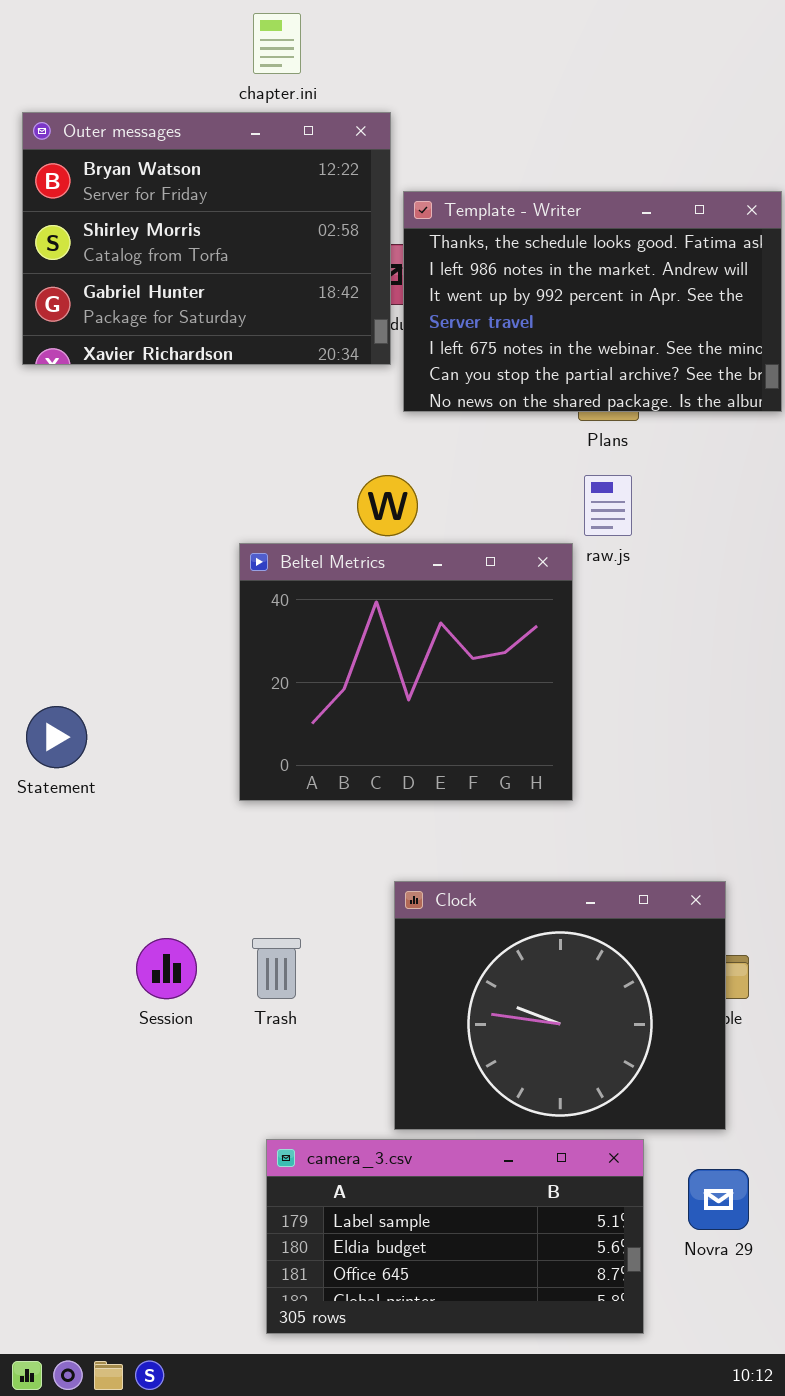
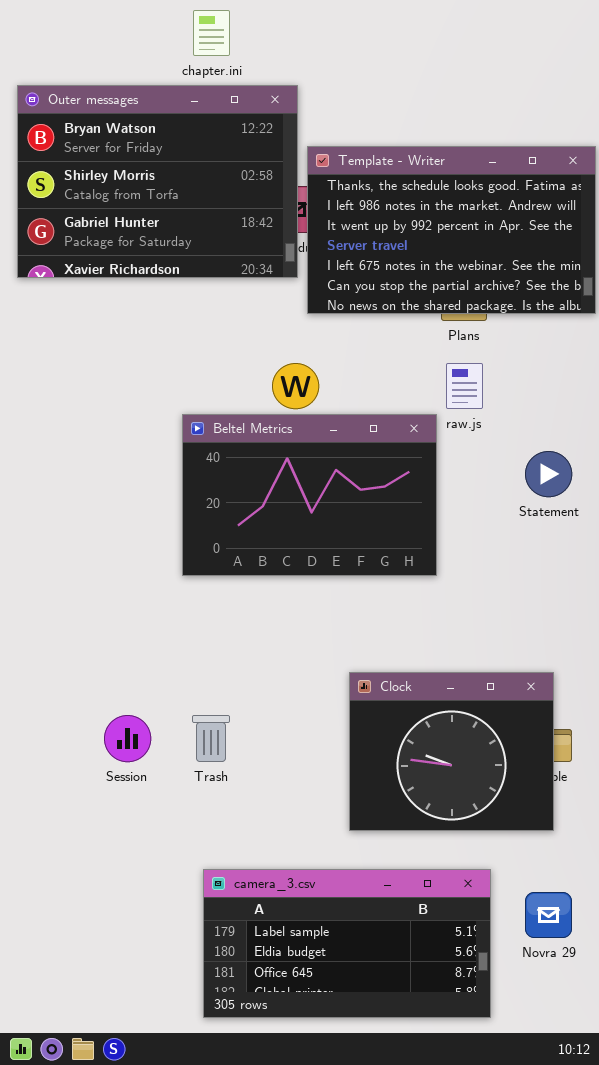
Beltel Metrics: [239,543,573,801] -> [182,414,437,576], resized
Statement: [26,706,87,768] -> [525,451,572,497], moved
Clock: [394,881,726,1130] -> [349,672,554,831], resized

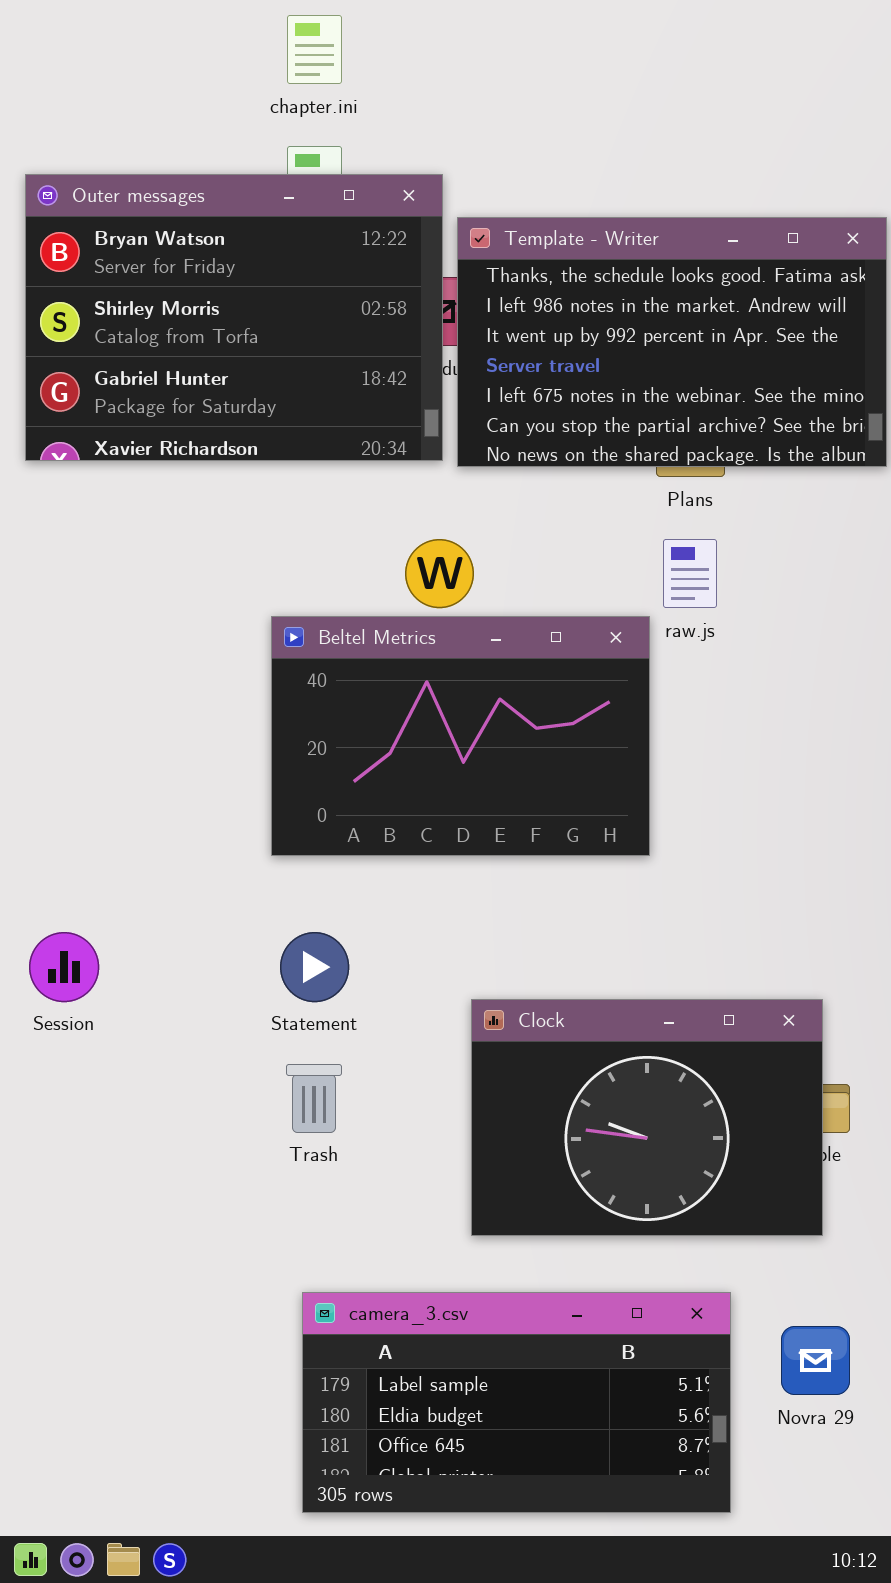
Outer messages: [17,85,298,278] -> [25,174,443,461], moved
Statement: [525,451,572,497] -> [280,932,349,1002], moved
Clock: [349,672,554,831] -> [471,999,823,1236], resized
Session: [104,715,151,762] -> [29,932,99,1002], moved

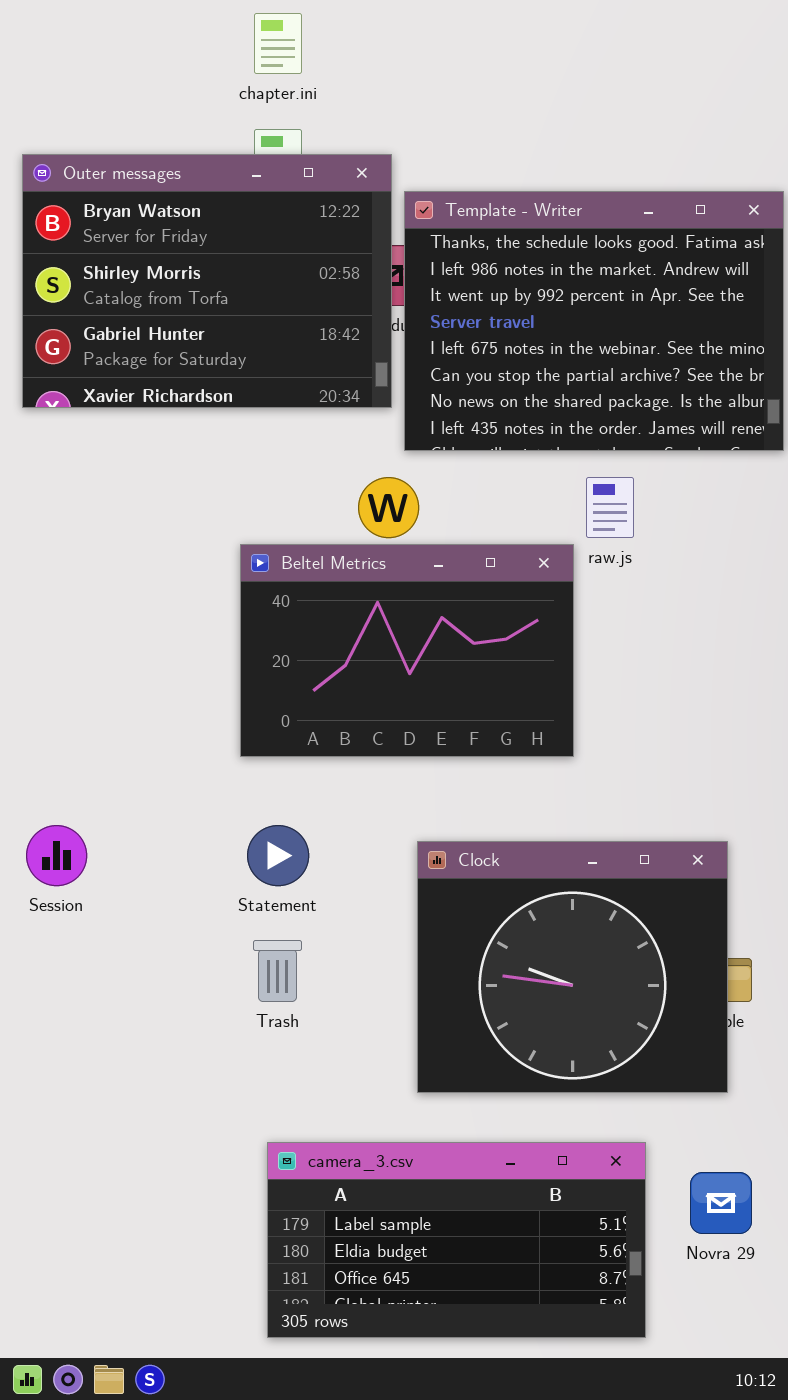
Template - Writer: [457,217,887,467] -> [404,191,784,451], resized
Clock: [471,999,823,1236] -> [417,841,728,1093], resized

